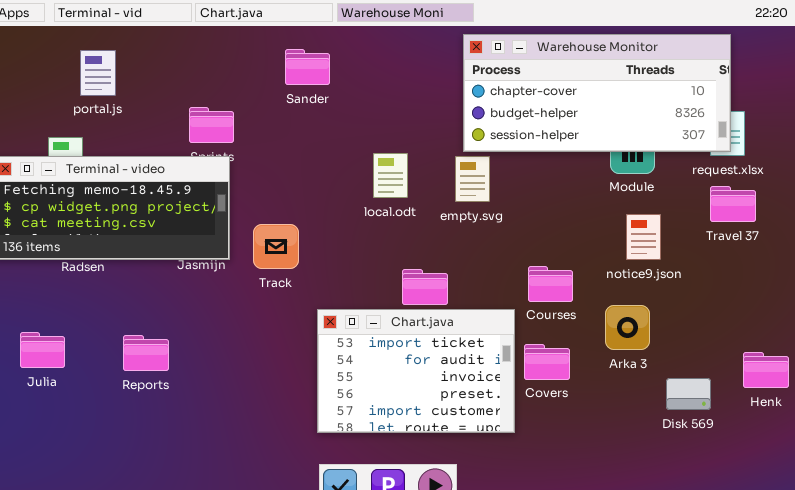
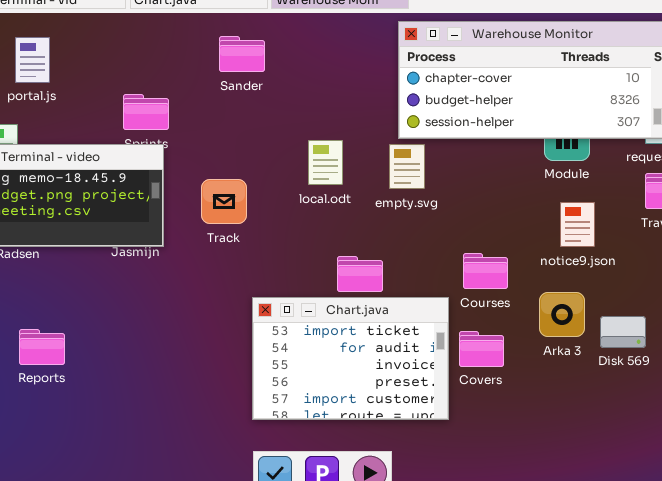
Track: [253,224,299,269] -> [201,179,247,224], moved
Reports: [123,335,169,371] -> [19,329,65,365], moved
Disk 569: [666,378,711,410] -> [600,316,646,348], moved

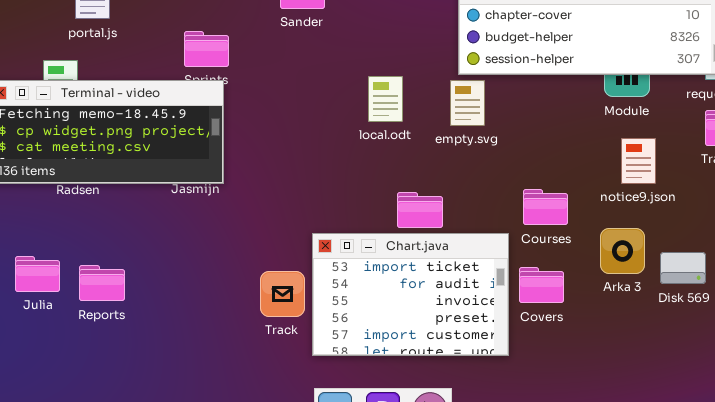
Track: [201,179,247,224] -> [260,271,305,317], moved

